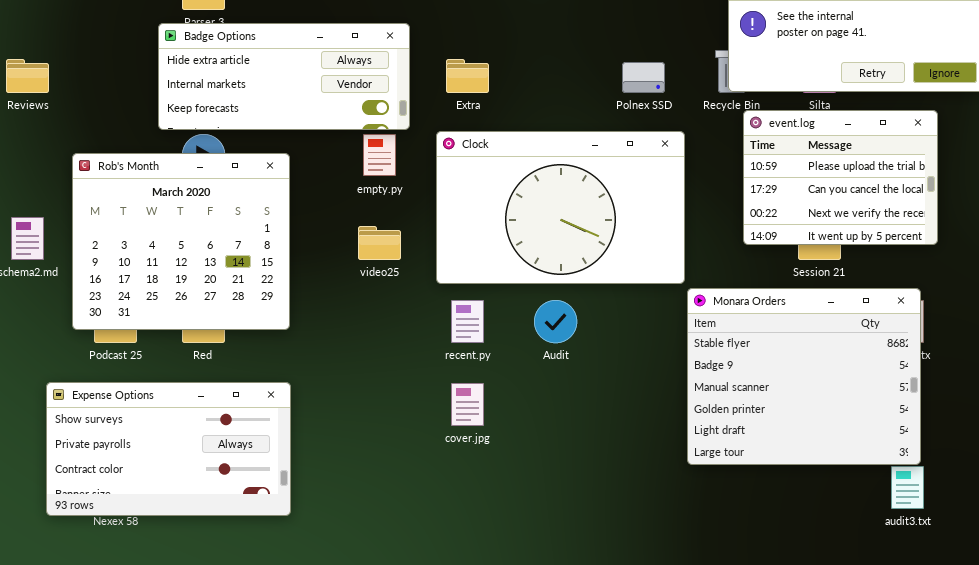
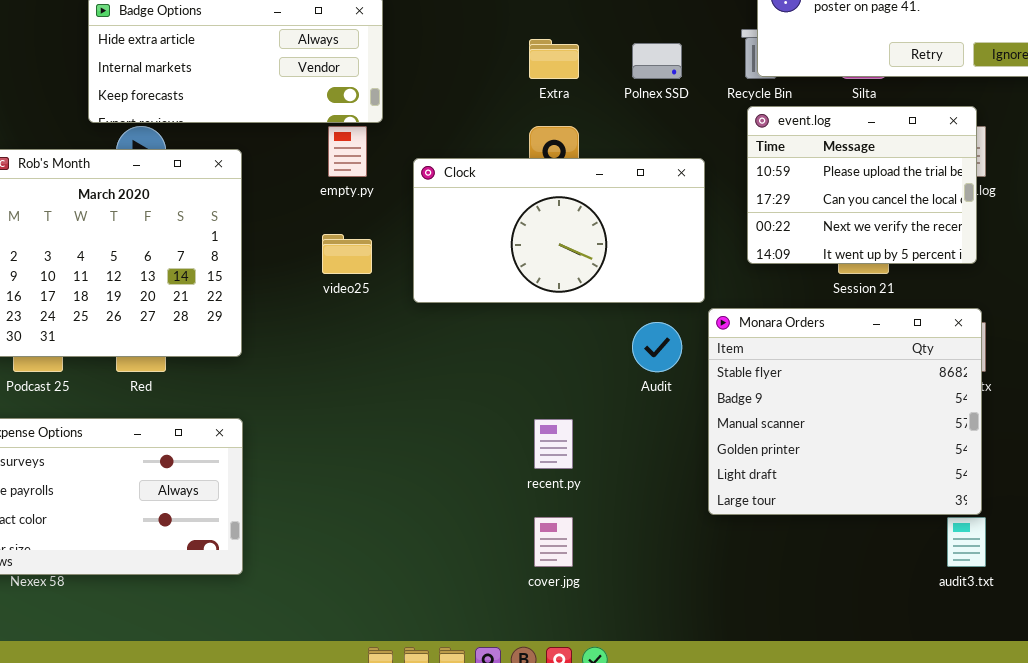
Extra: [446,59,489,93] -> [529,39,579,79], moved
event.log: [743,110,938,245] -> [747,106,977,264], moved
Clock: [436,131,685,284] -> [413,158,705,303], resized
recent.py: [451,300,484,343] -> [534,419,573,469], moved
Audit: [534,300,577,343] -> [632,322,682,372], moved
cover.jpg: [451,383,484,426] -> [534,517,573,567], moved

